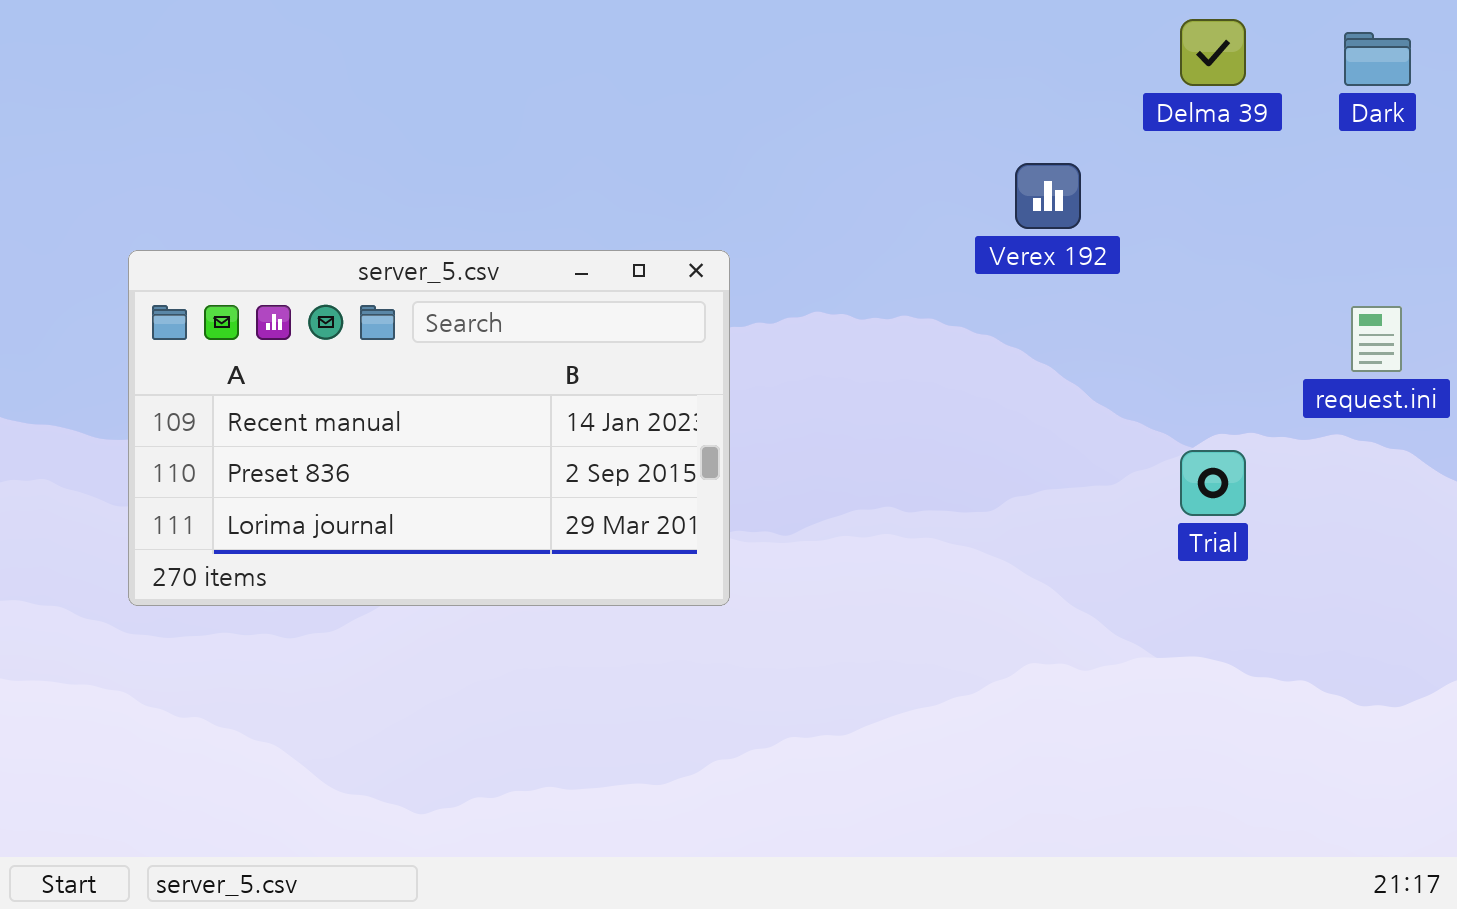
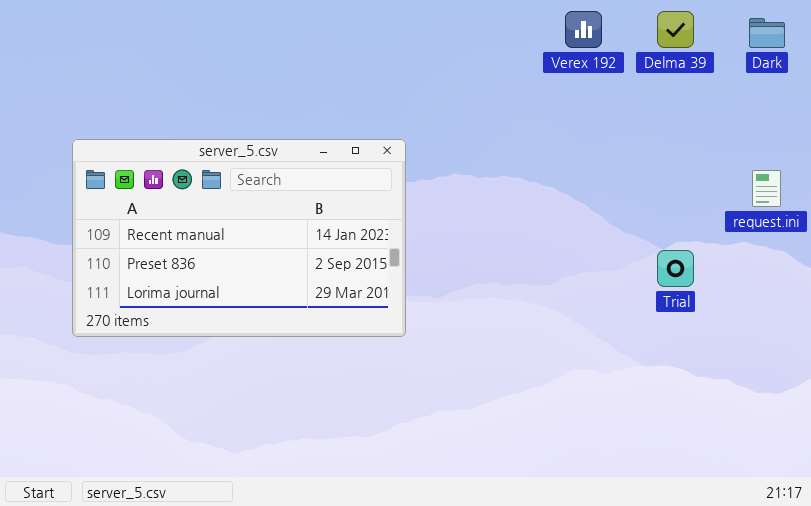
Verex 192: [1015,163,1081,229] -> [565,11,602,48], moved

